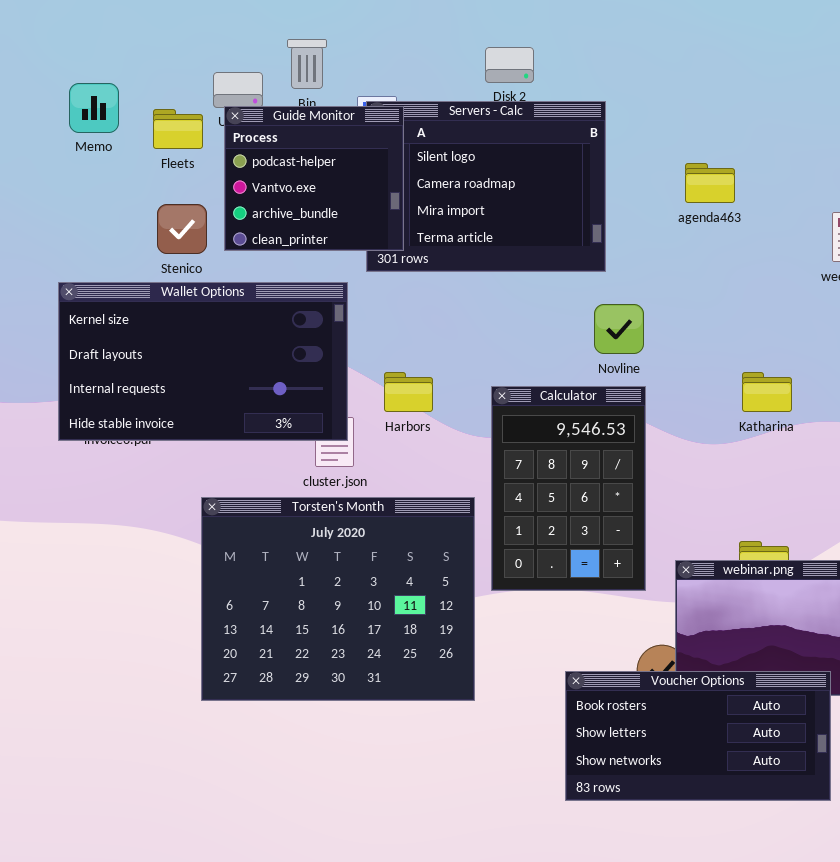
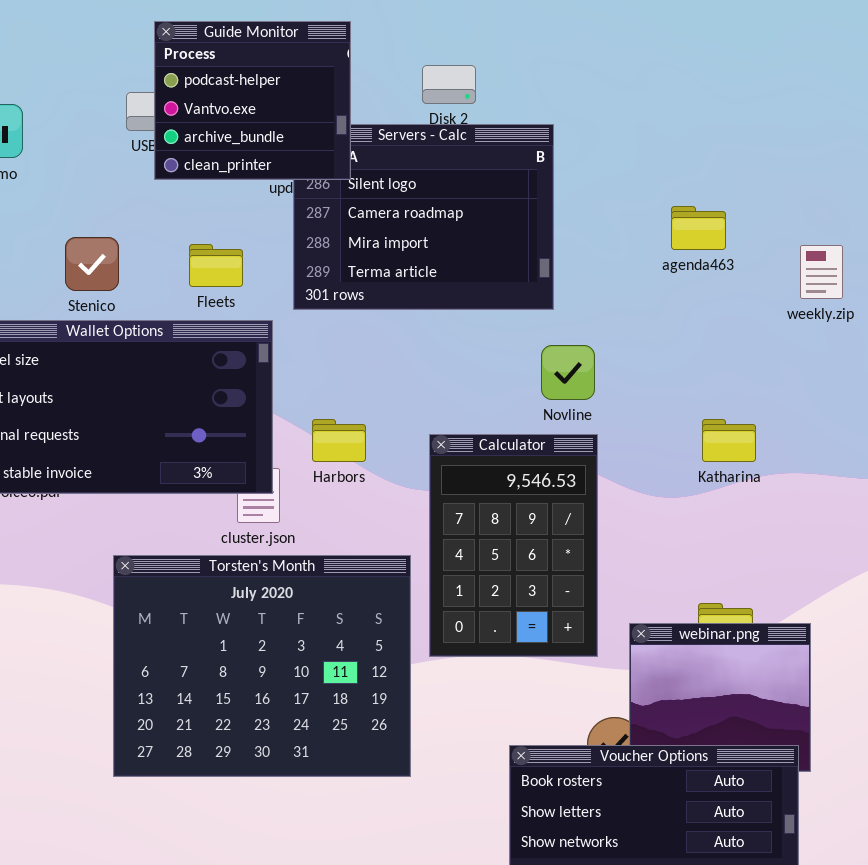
Guide Monitor: [224,106,404,251] -> [154,21,351,180], moved
Fleets: [153,109,203,149] -> [189,244,243,287], moved
agenda463: [685,163,735,203] -> [671,206,726,250], moved

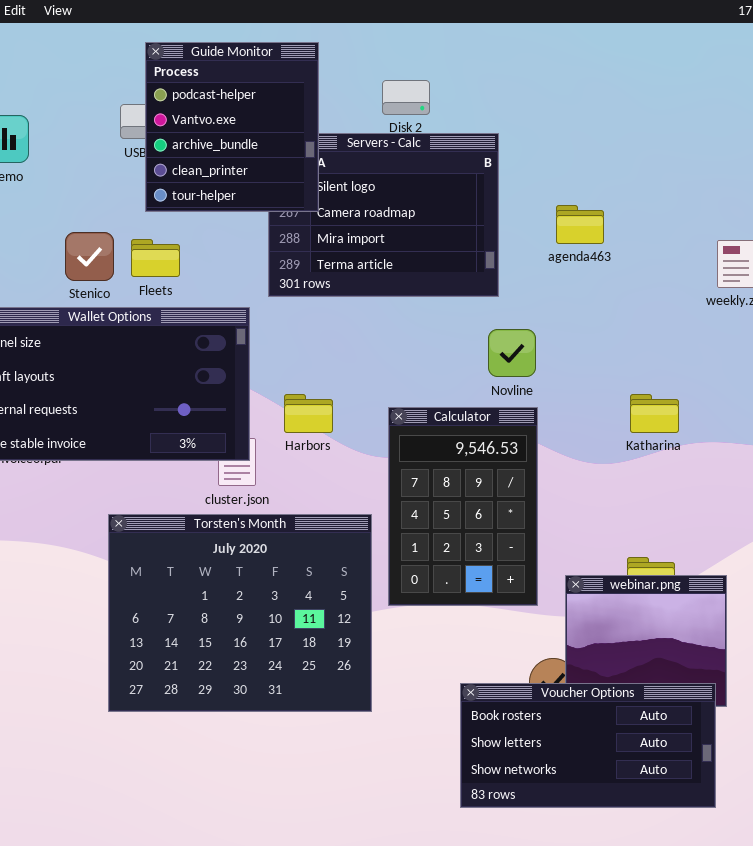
Guide Monitor: [154,21,351,180] -> [145,42,319,212], resized
agenda463: [671,206,726,250] -> [556,205,604,244], moved
Fleets: [189,244,243,287] -> [131,239,180,277], moved

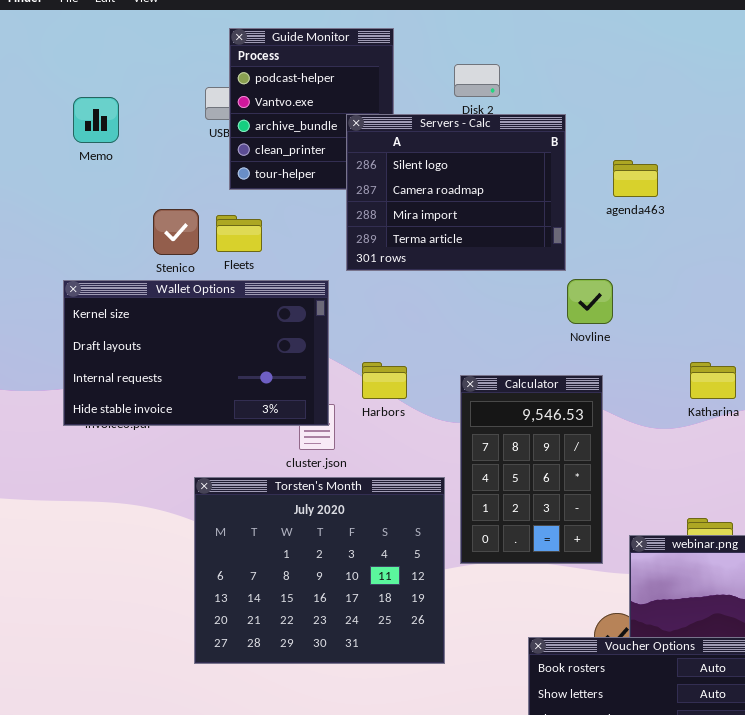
Servers - Calc: [268,133,499,297] -> [346,114,566,271], raised
agenda463: [556,205,604,244] -> [613,160,658,197], moved
Novline: [488,329,536,377] -> [567,279,613,324], moved

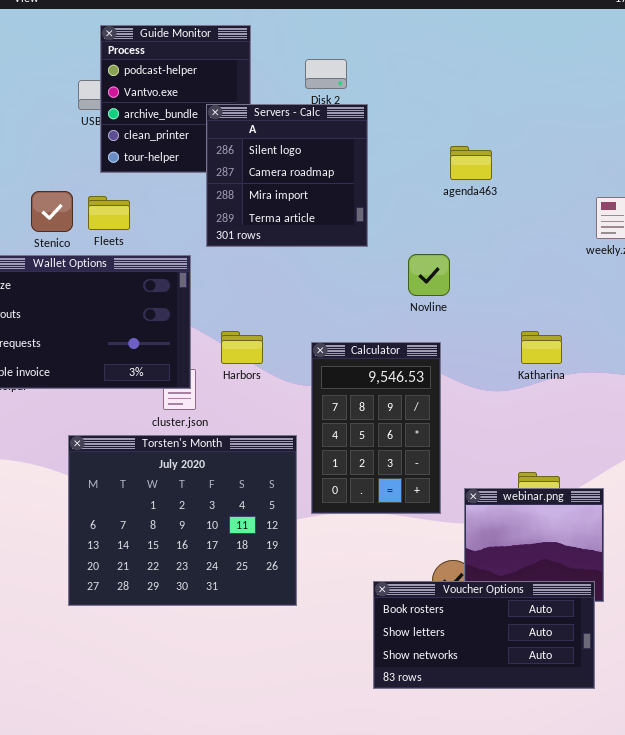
Servers - Calc: [346,114,566,271] -> [206,104,368,247], resized

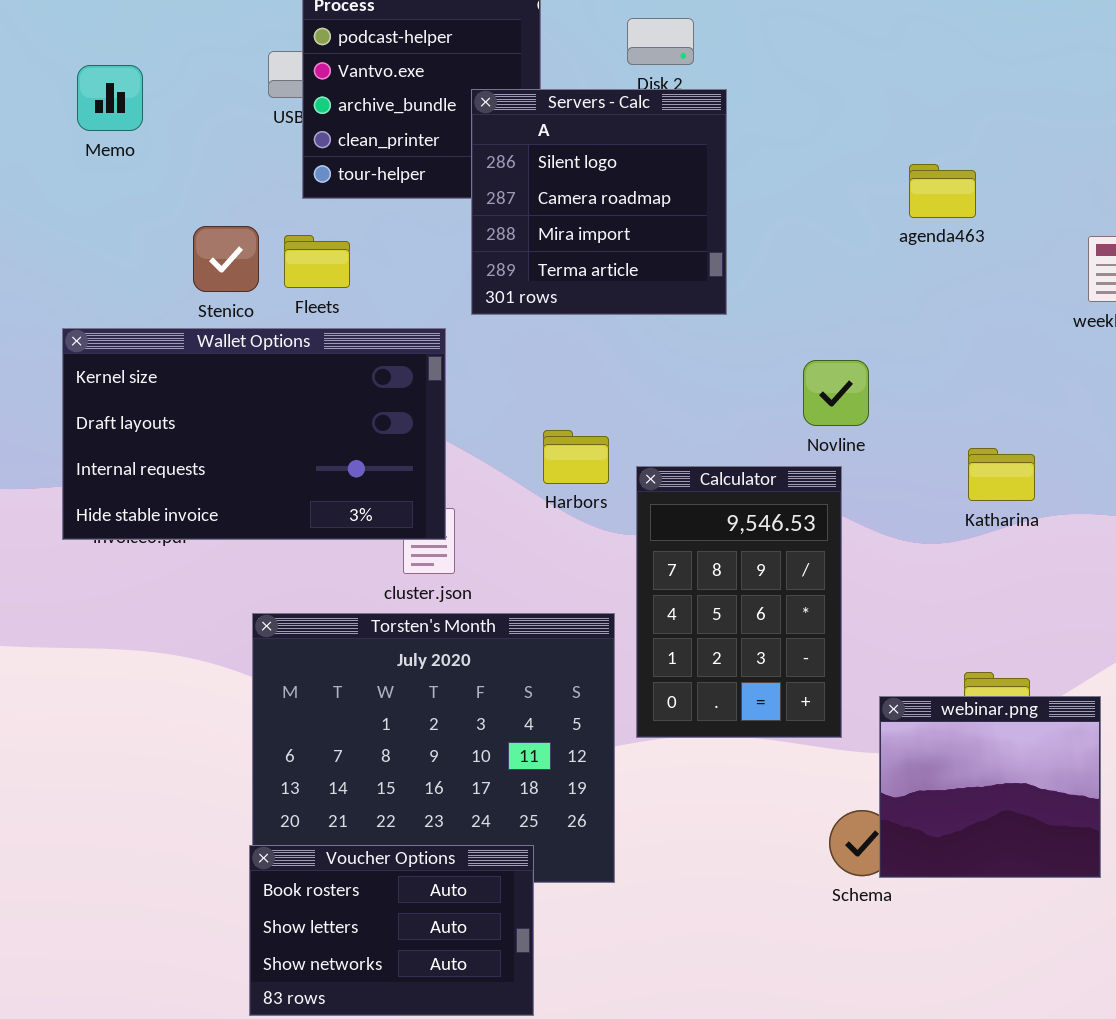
agenda463: [450,146,492,180] -> [909,164,976,218], moved
Novline: [408,254,450,296] -> [803,360,869,426], moved
Harbors: [221,331,263,364] -> [543,430,609,484], moved
Voucher Options: [373,581,595,689] -> [249,845,534,1016], moved, resized

